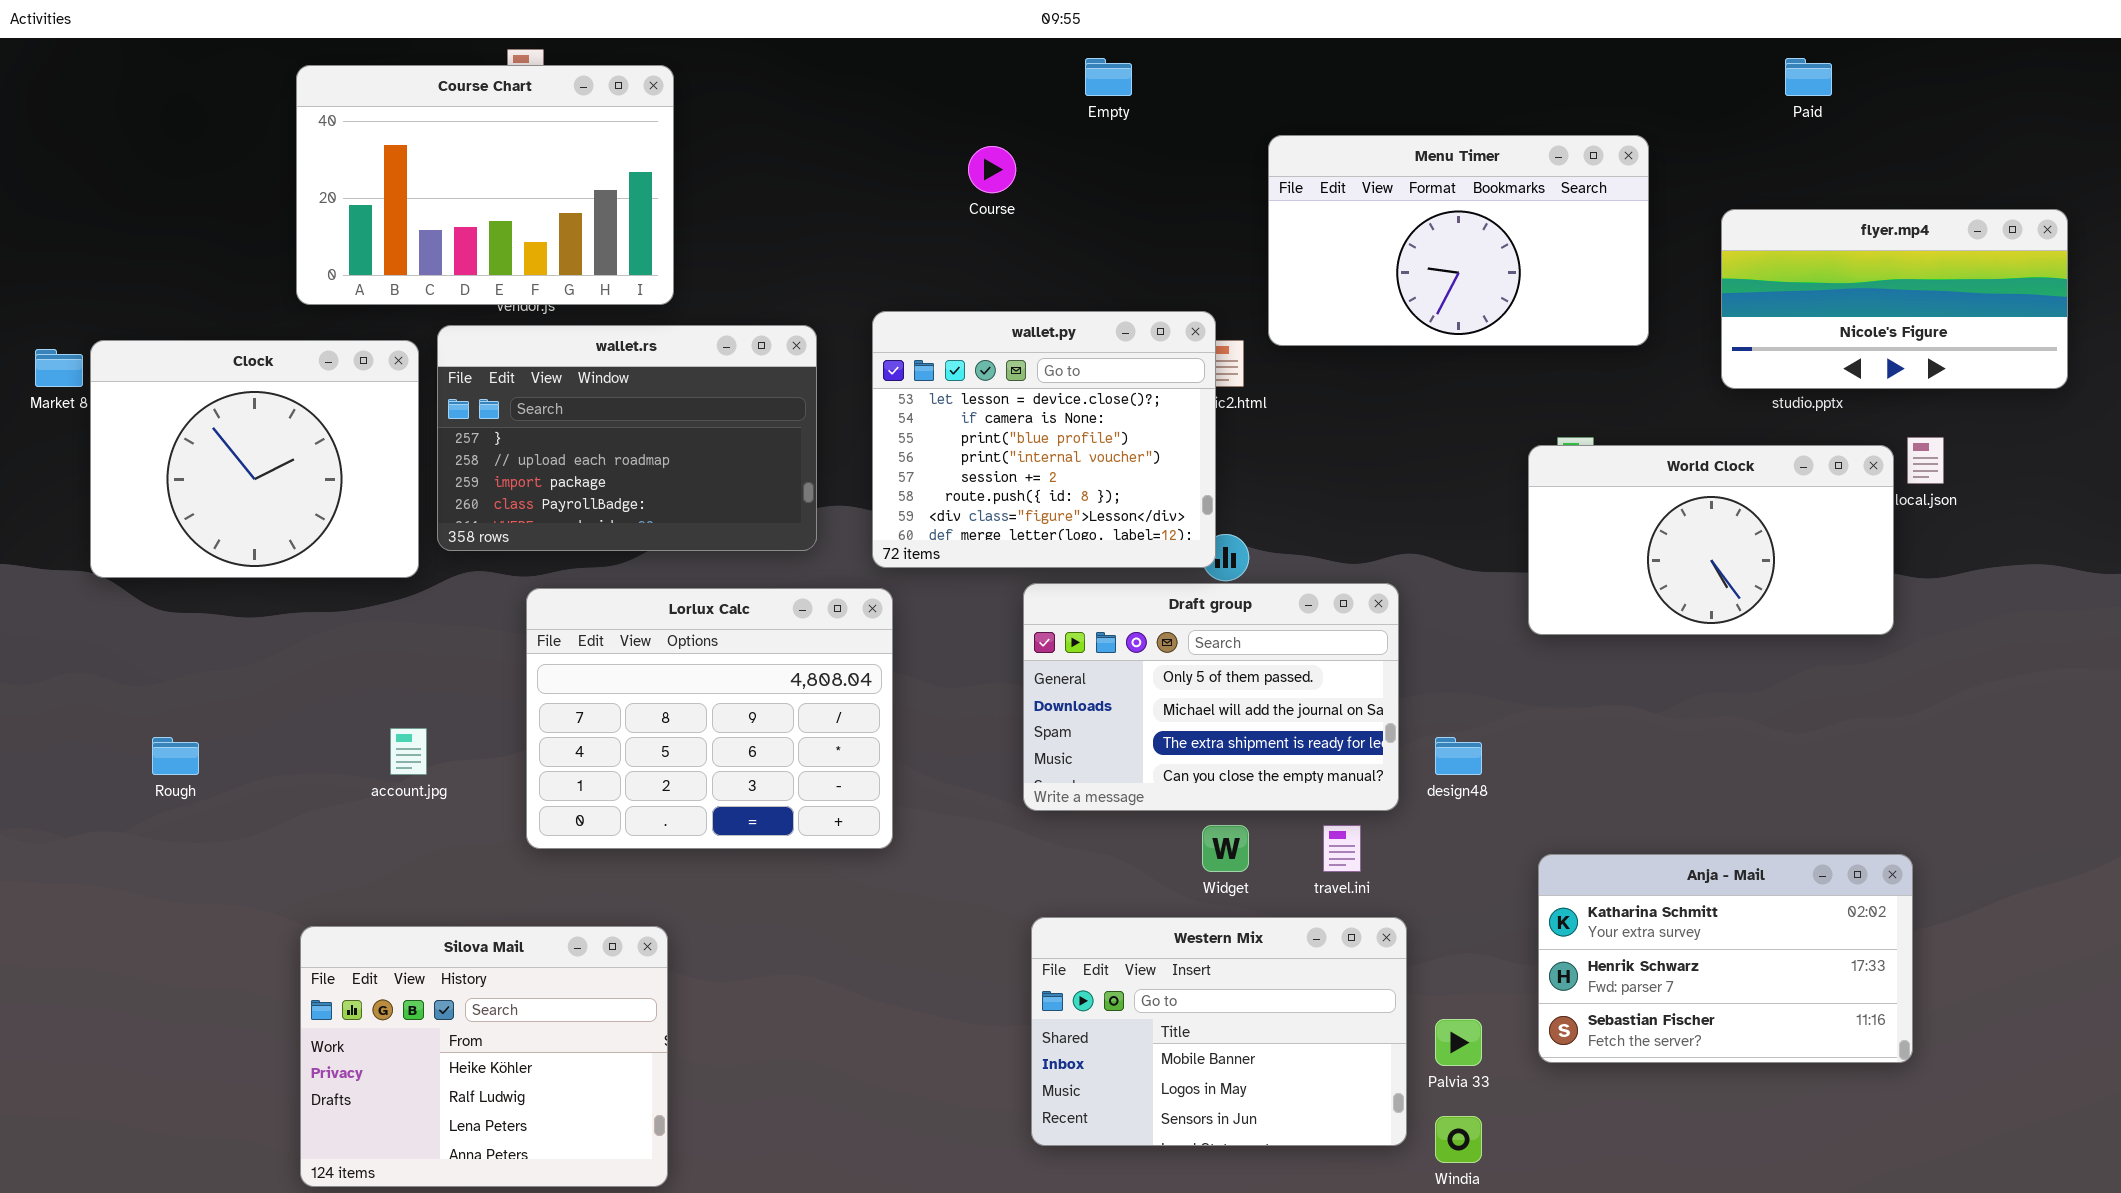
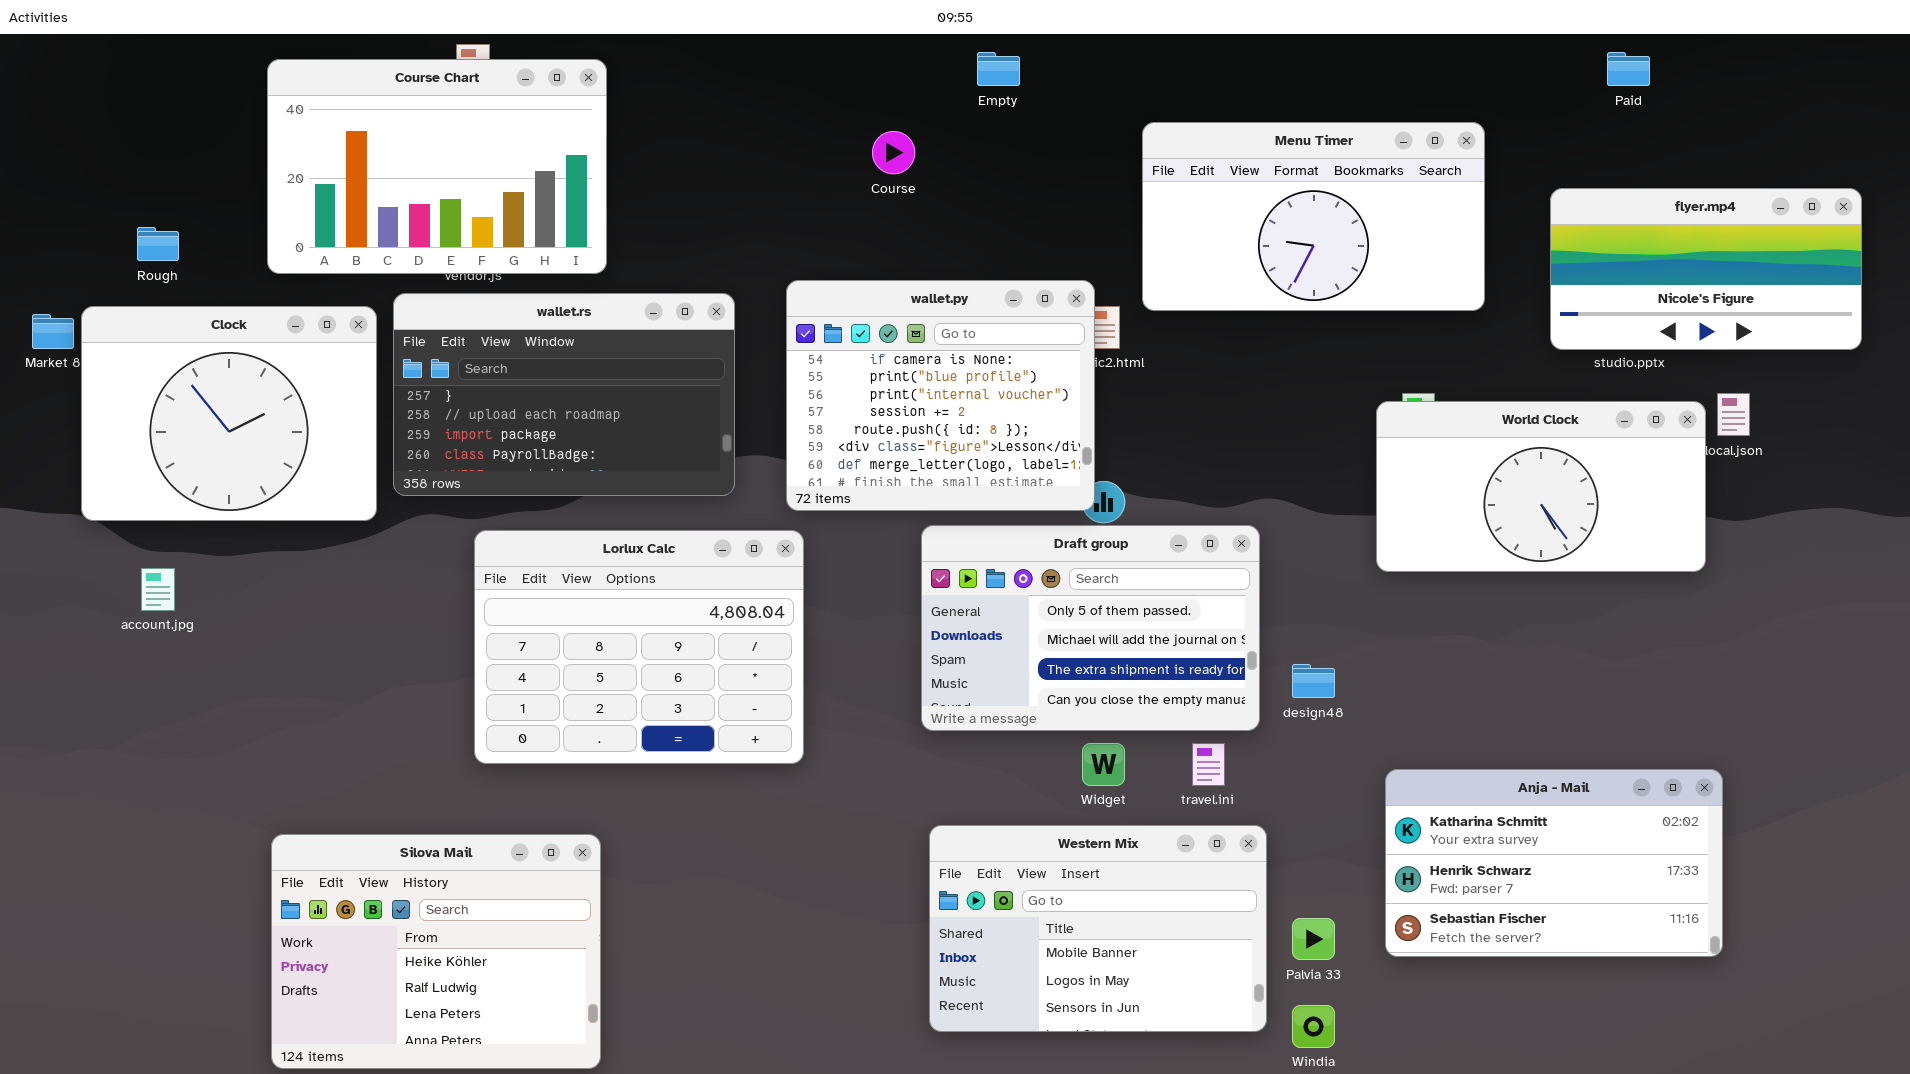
wallet.py: [872,311,1216,568] -> [786,280,1095,511], scrolled down 1 row
account.jpg: [390,728,427,775] -> [141,568,175,611], moved
Rough: [152,737,199,775] -> [137,227,179,261], moved

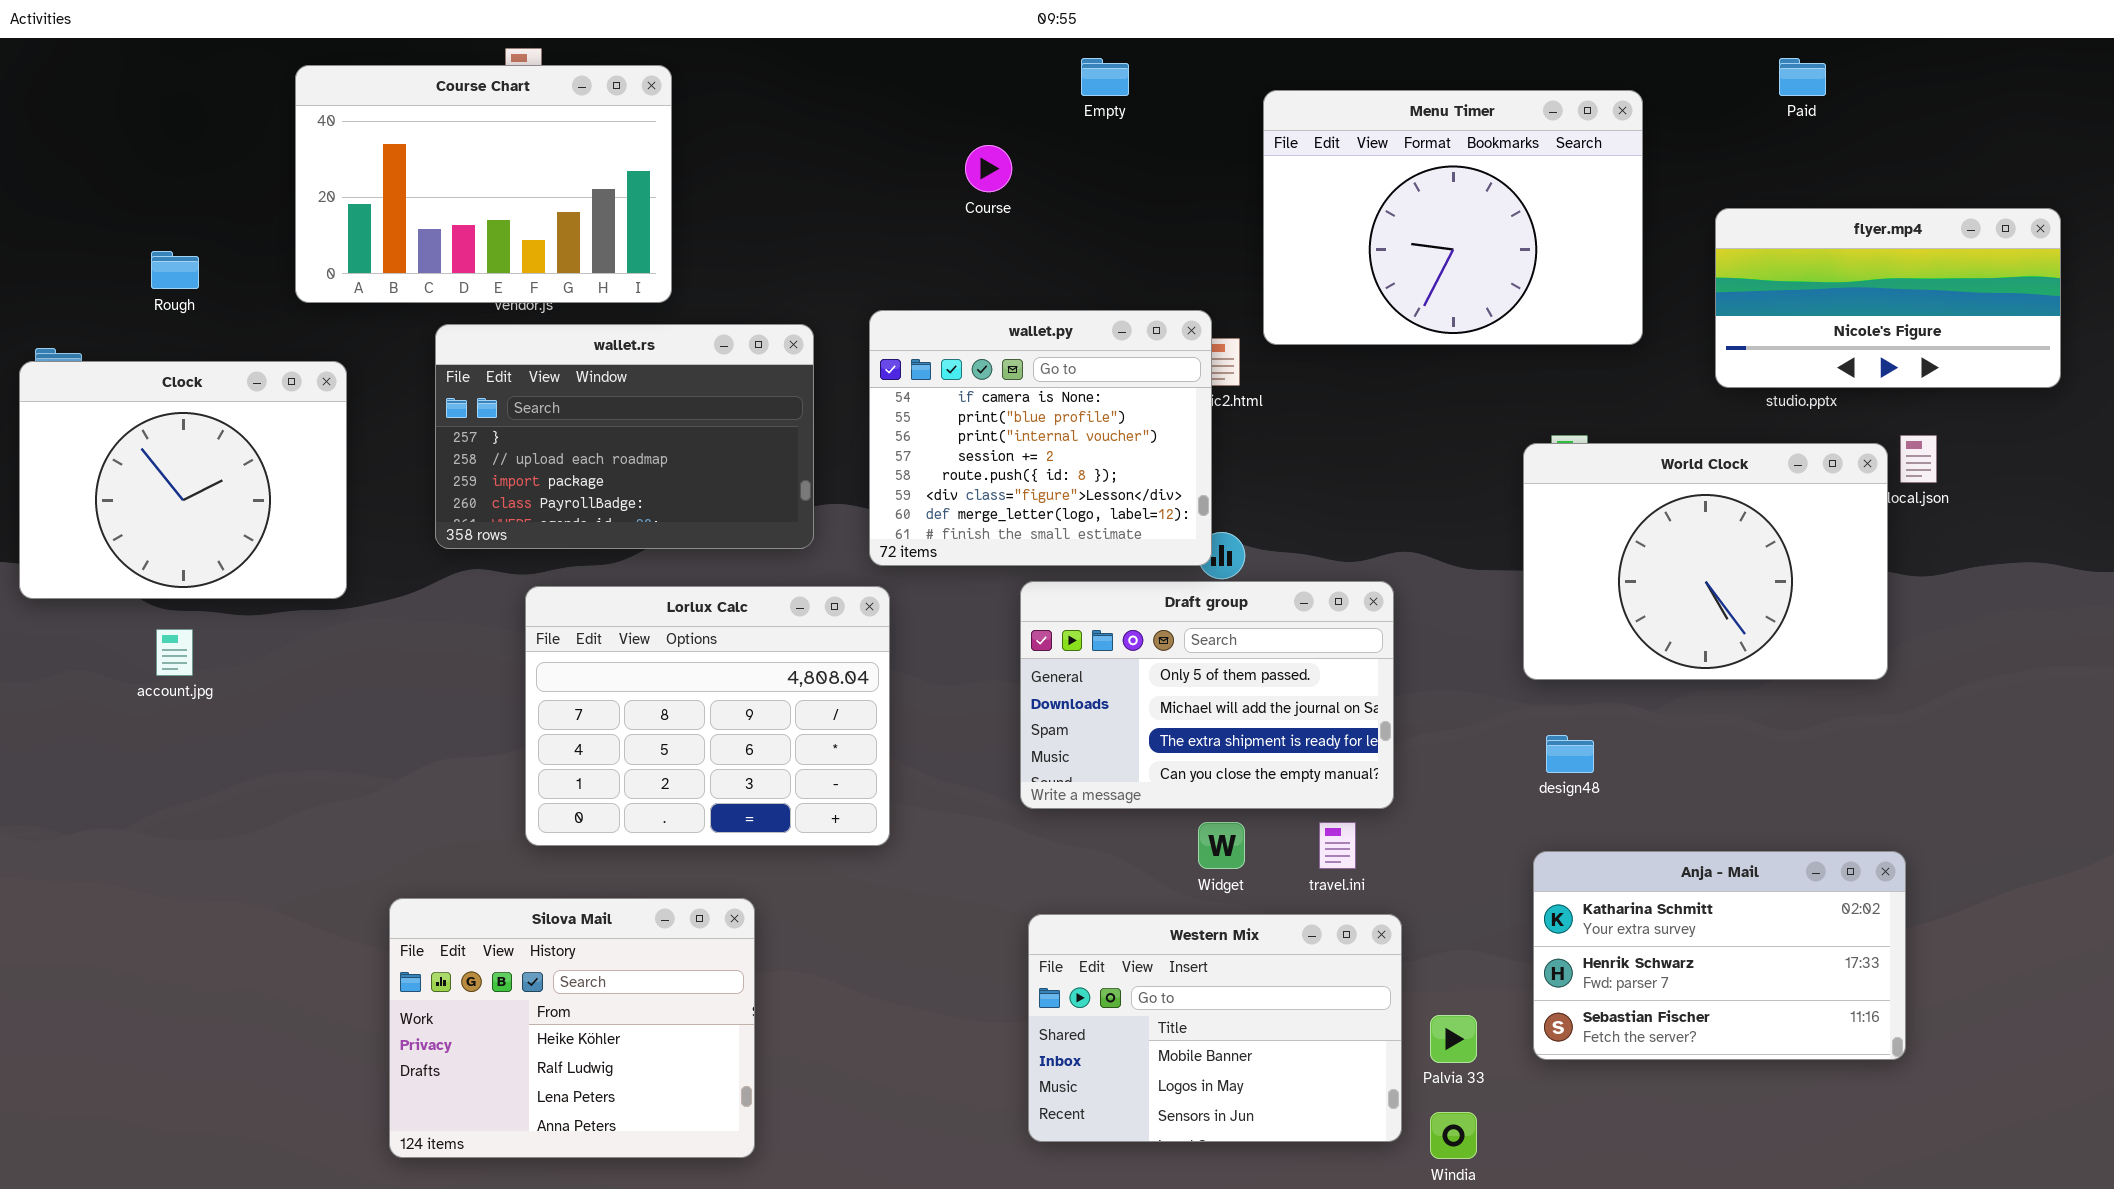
Menu Timer: [1142,122,1485,311] -> [1263,90,1643,345], resized
Clock: [81,306,377,521] -> [19,361,347,599], moved
World Clock: [1376,401,1706,572] -> [1523,443,1888,680], resized
design48: [1292,664,1335,698] -> [1546,735,1594,773], moved
Silova Mail: [271,834,601,1069] -> [389,898,755,1158], moved

